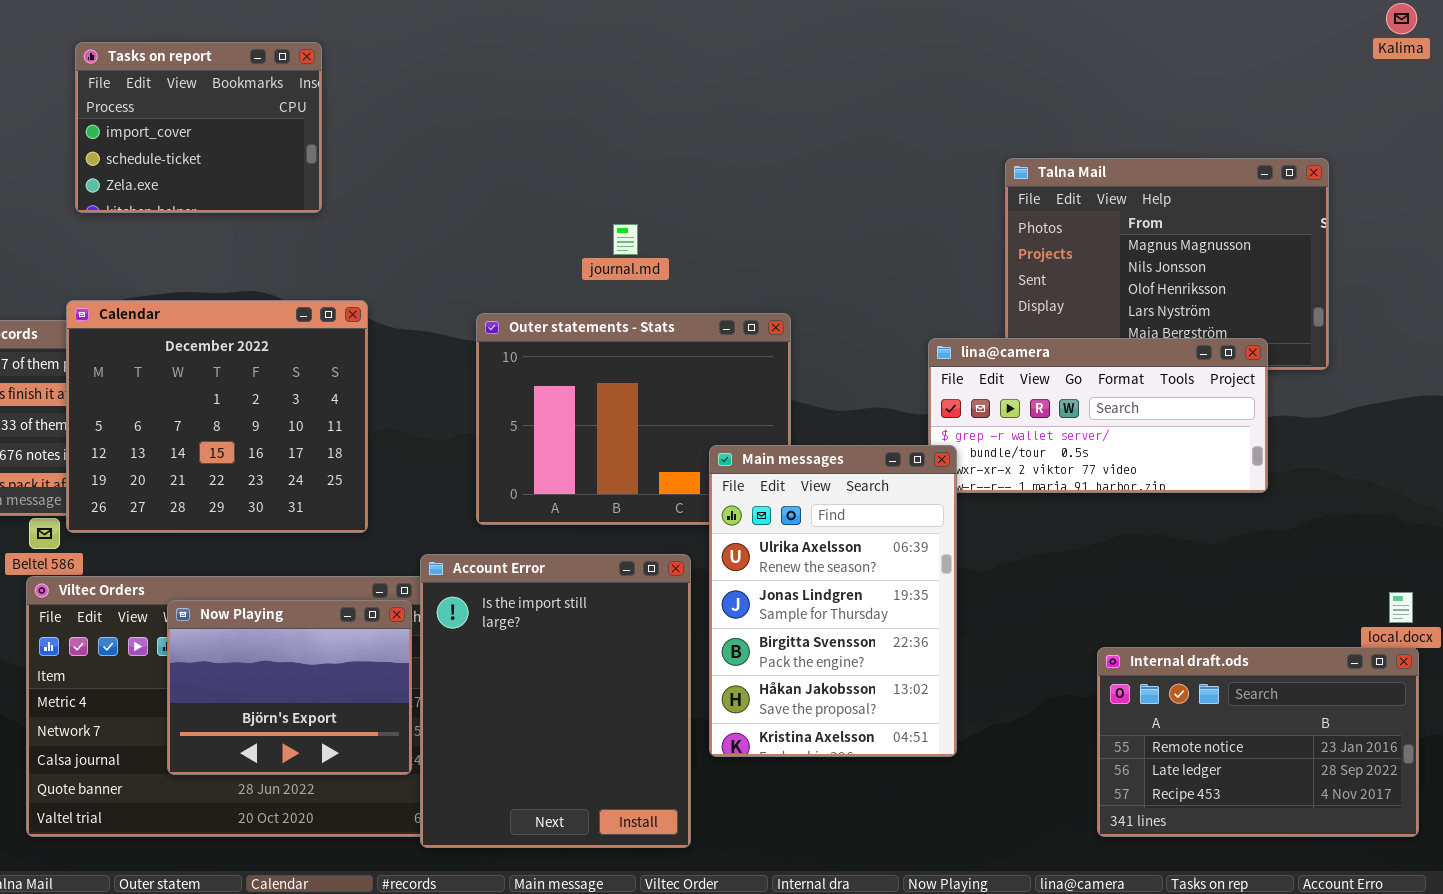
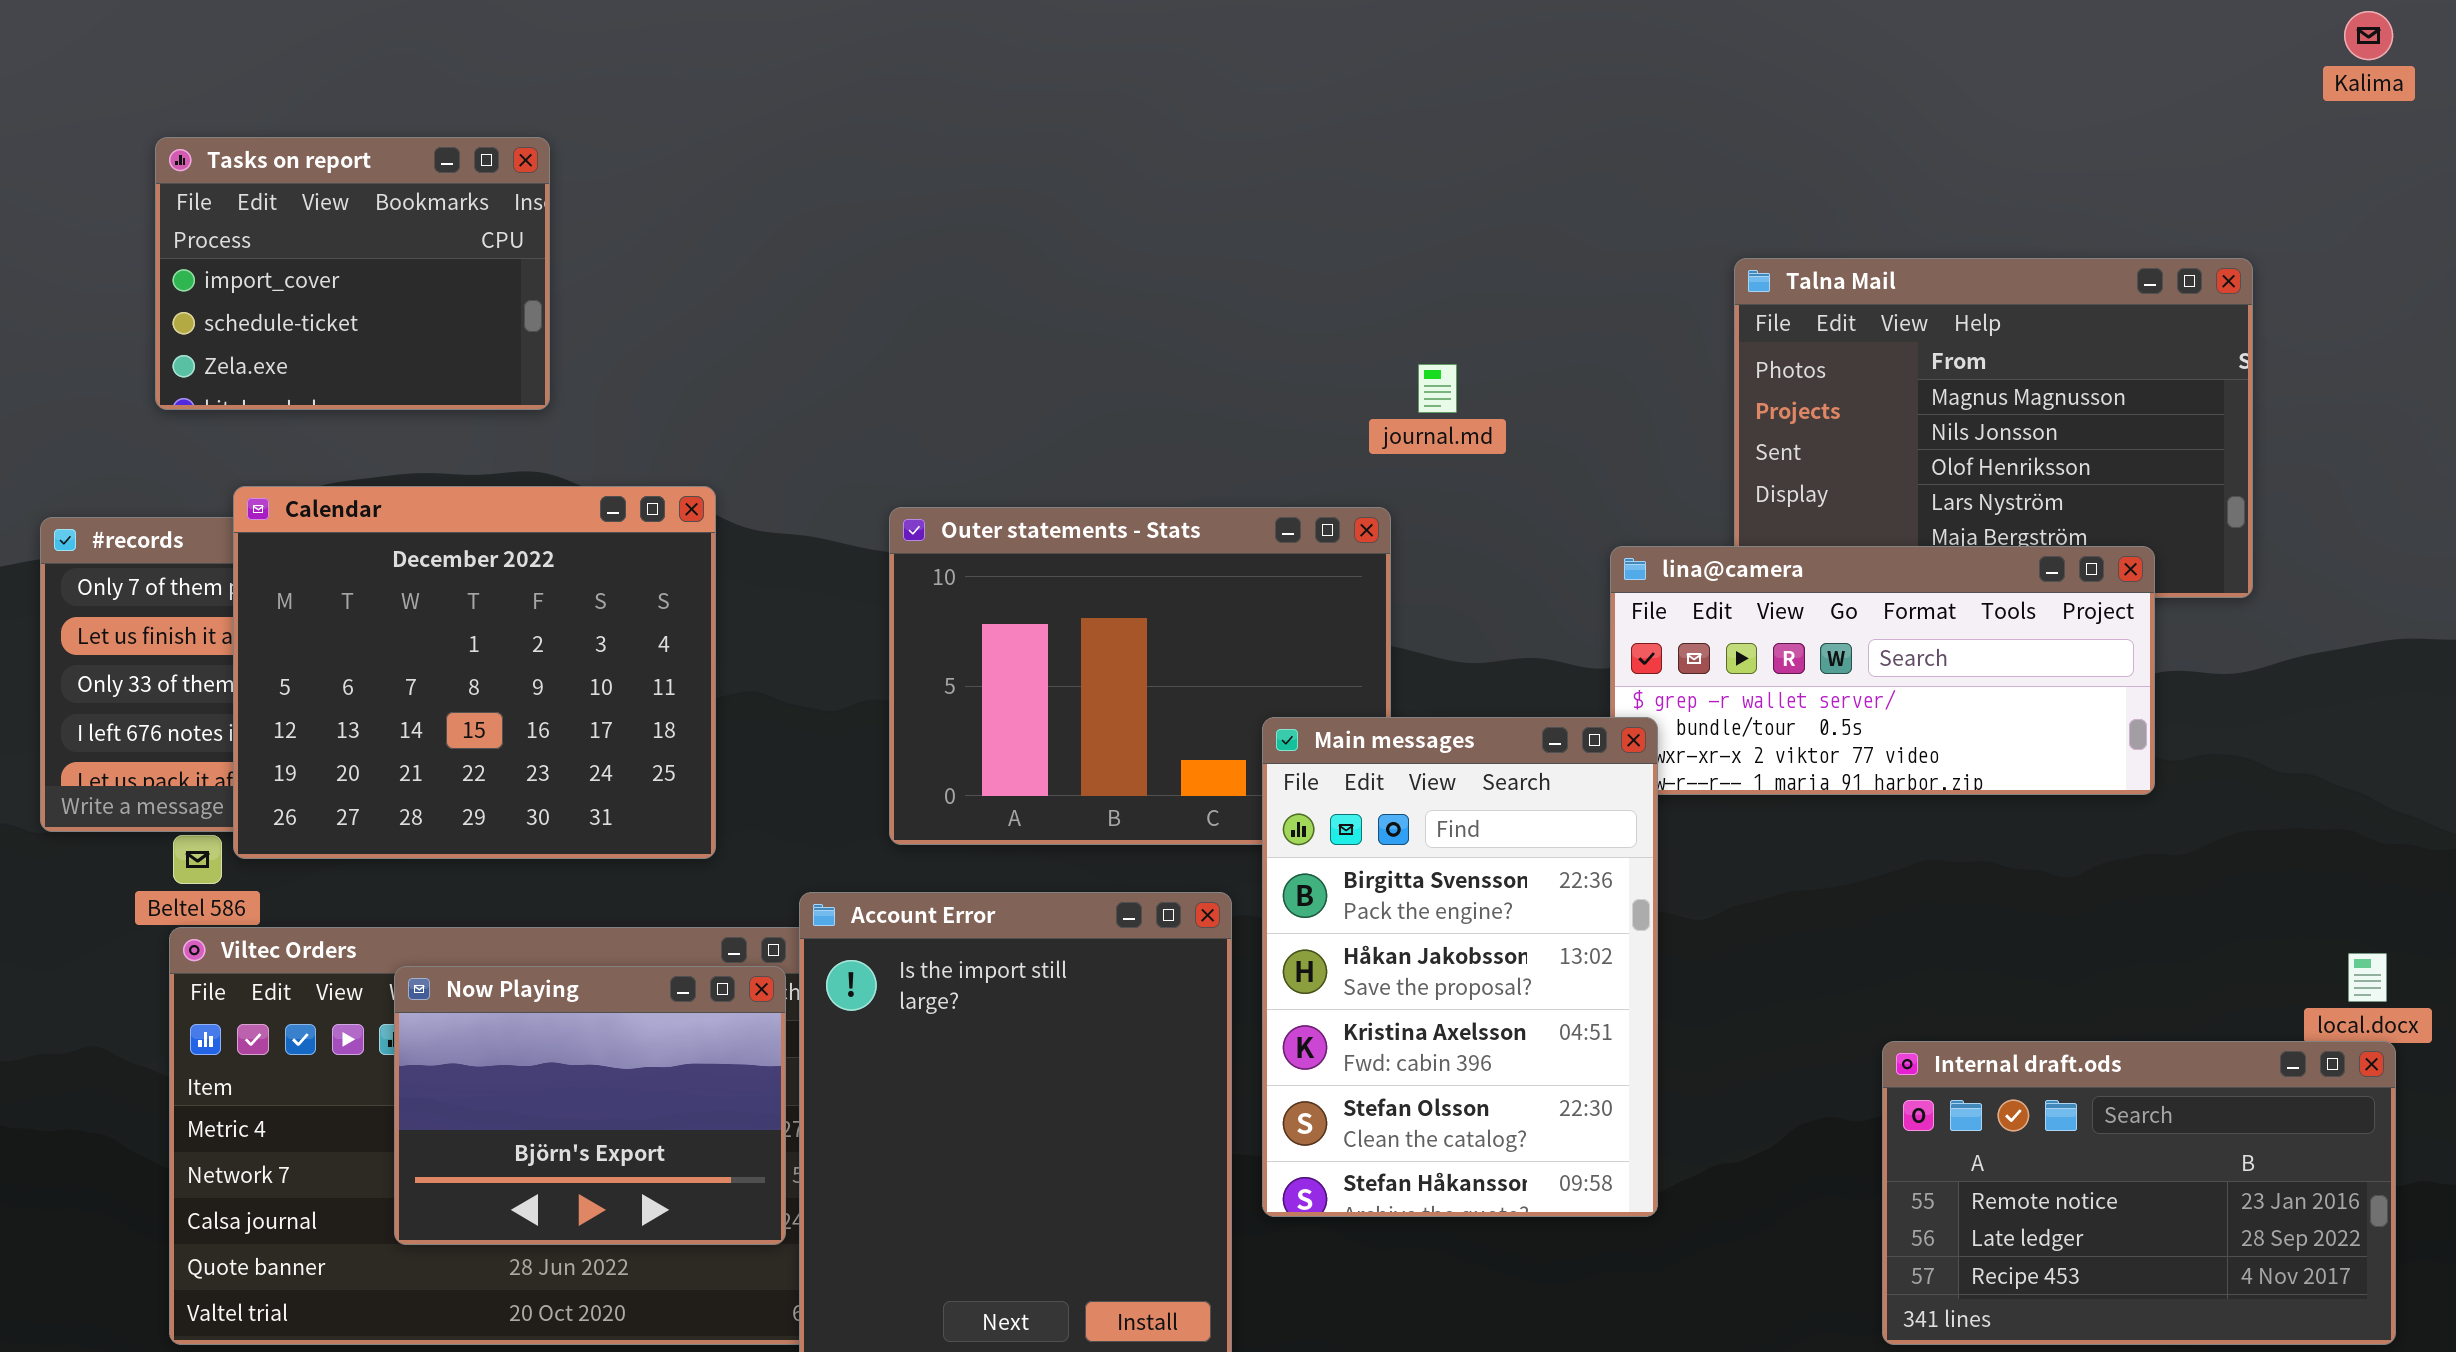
Tasks on report: [75,42,322,213] -> [155,137,550,410], moved
journal.md: [613,224,638,255] -> [1418,364,1457,413], moved
Main messages: [709,445,957,757] -> [1262,717,1658,1217], scrolled down 2 rows

